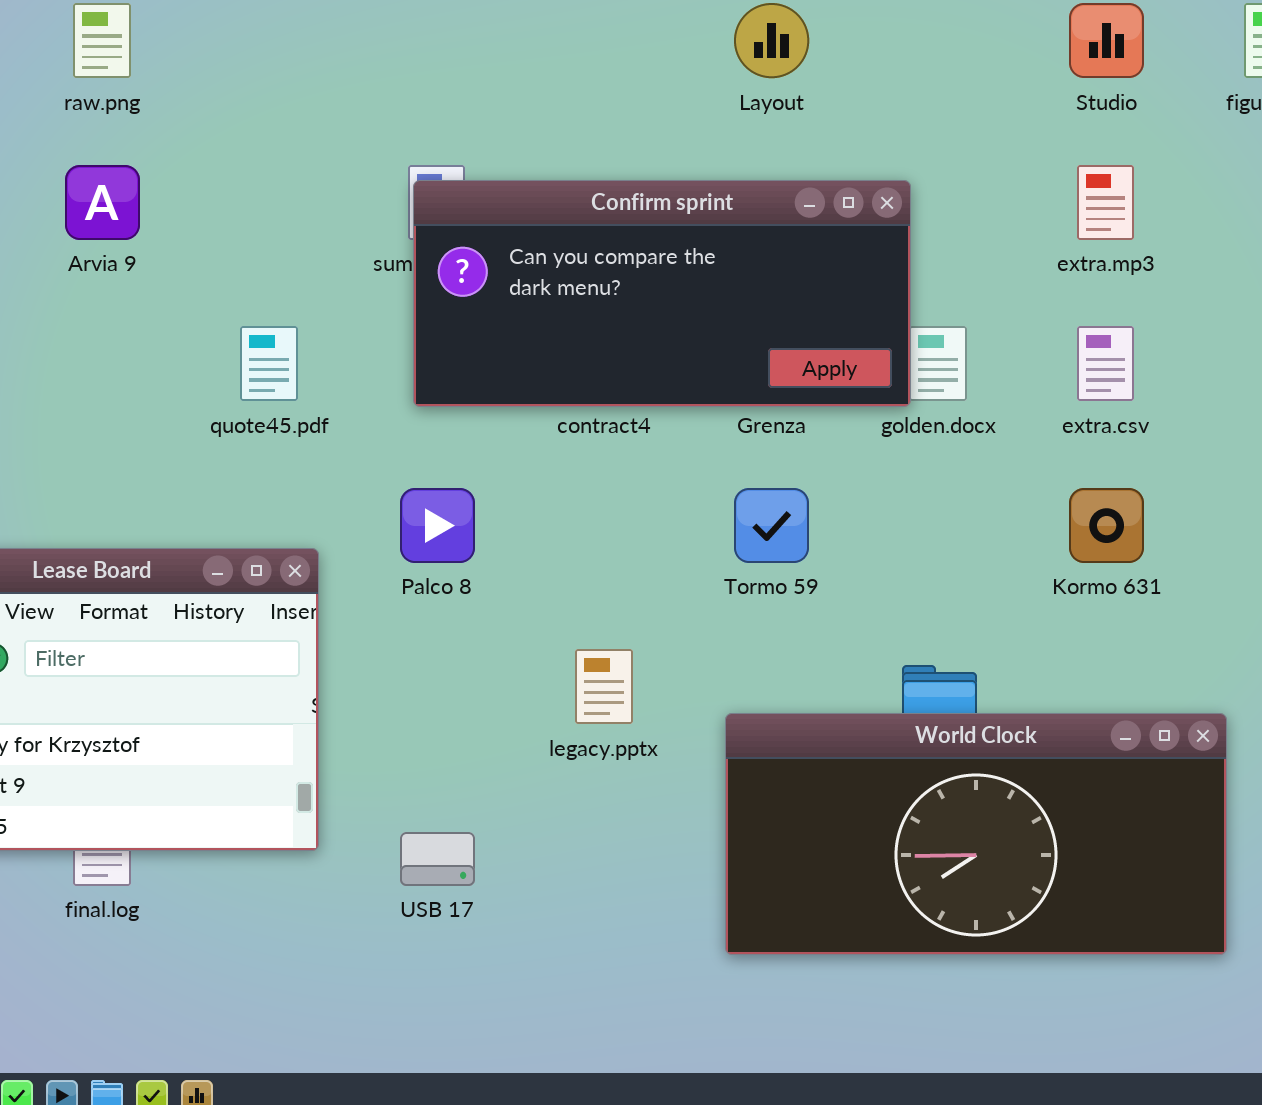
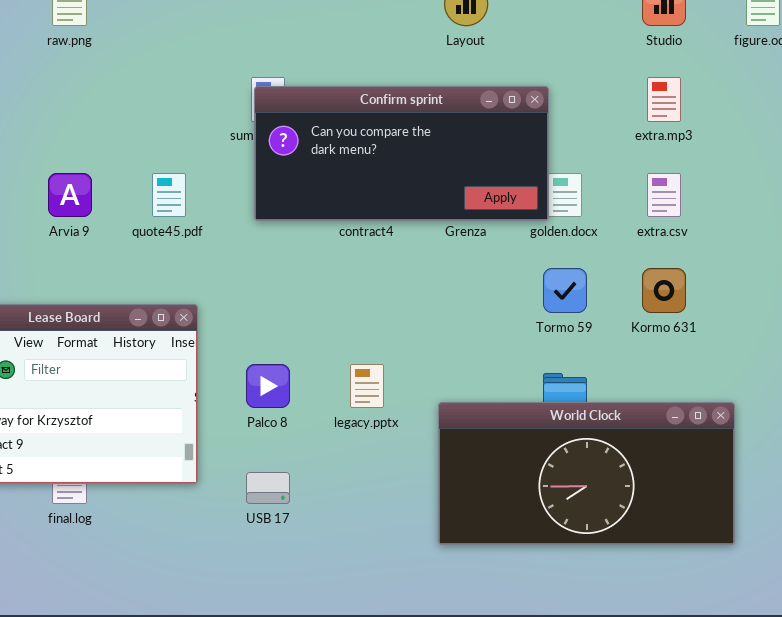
Arvia 9: [65,165,140,240] -> [48,173,92,217], moved
Palco 8: [400,488,475,563] -> [246,364,290,408], moved
Tormo 59: [734,488,809,563] -> [543,268,587,313], moved

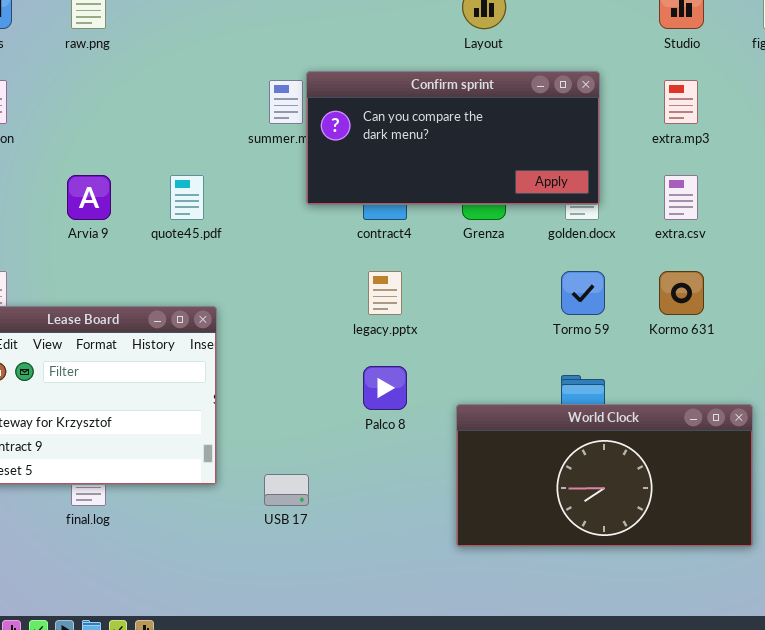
Confirm sprint: [254,86,549,221] -> [306,71,600,205], moved
Palco 8: [246,364,290,408] -> [363,366,407,410], moved
legacy.pptx: [350,364,384,408] -> [368,271,402,315], moved

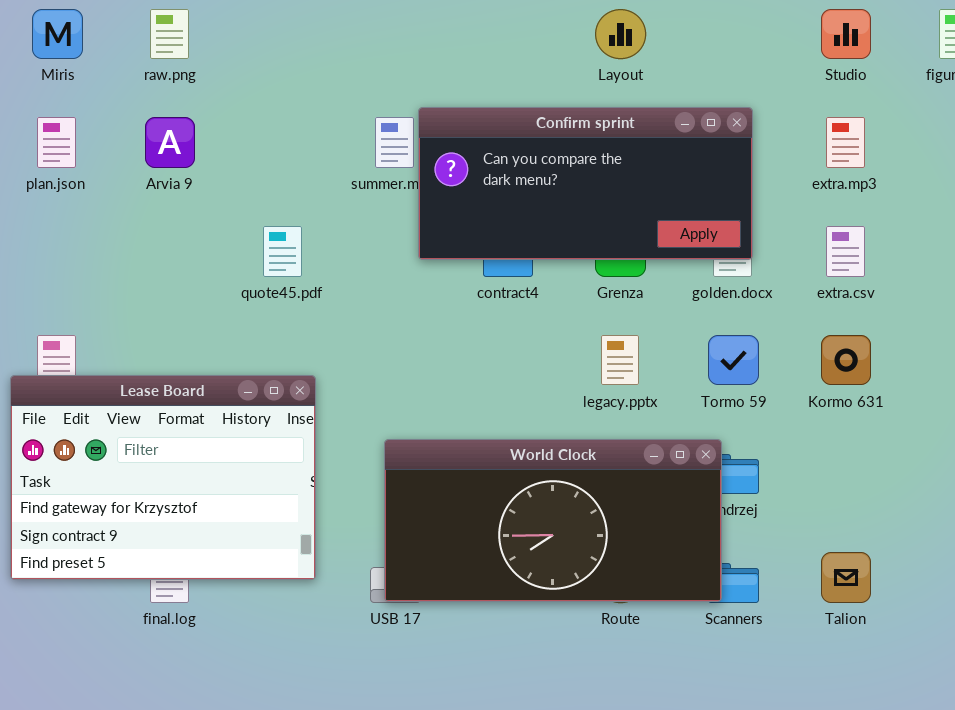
Arvia 9: [67,175,111,220] -> [145,117,195,168], moved
legacy.pptx: [368,271,402,315] -> [601,335,639,385], moved
World Clock: [456,404,753,547] -> [384,439,722,602], moved

